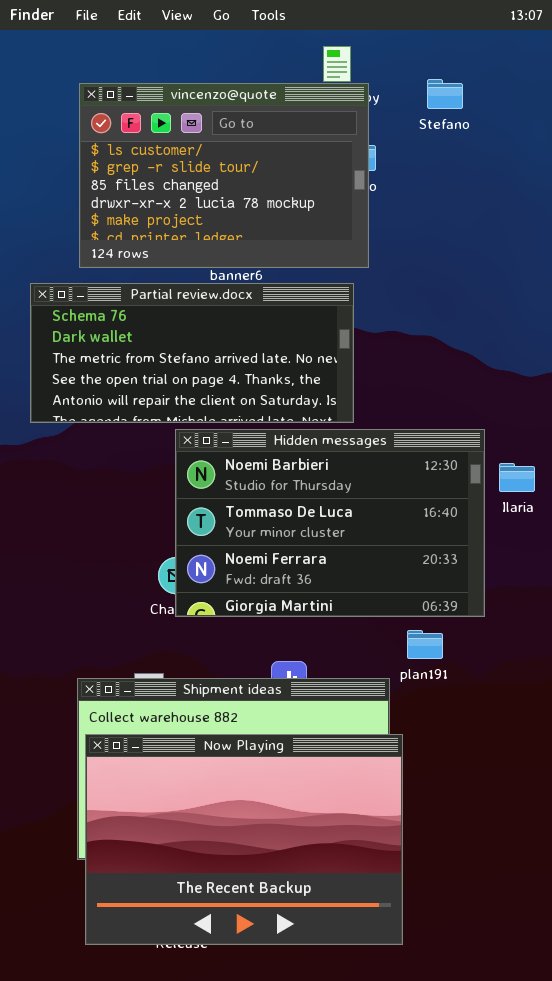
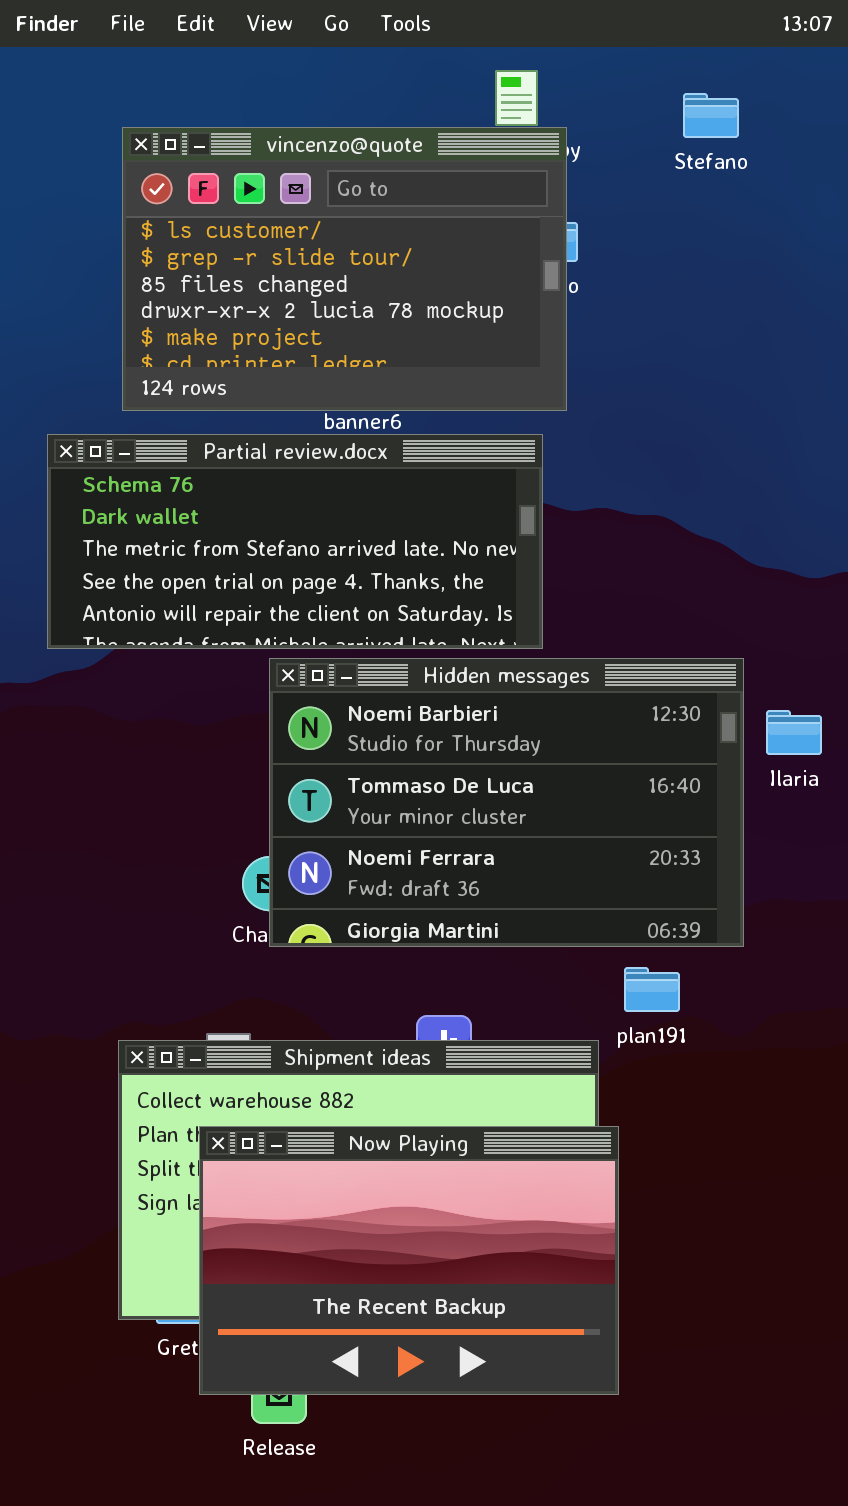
Stefano: [427,79,463,109] -> [683,93,739,138], moved
Now Playing: [85,734,403,945] -> [199,1126,619,1395], resized

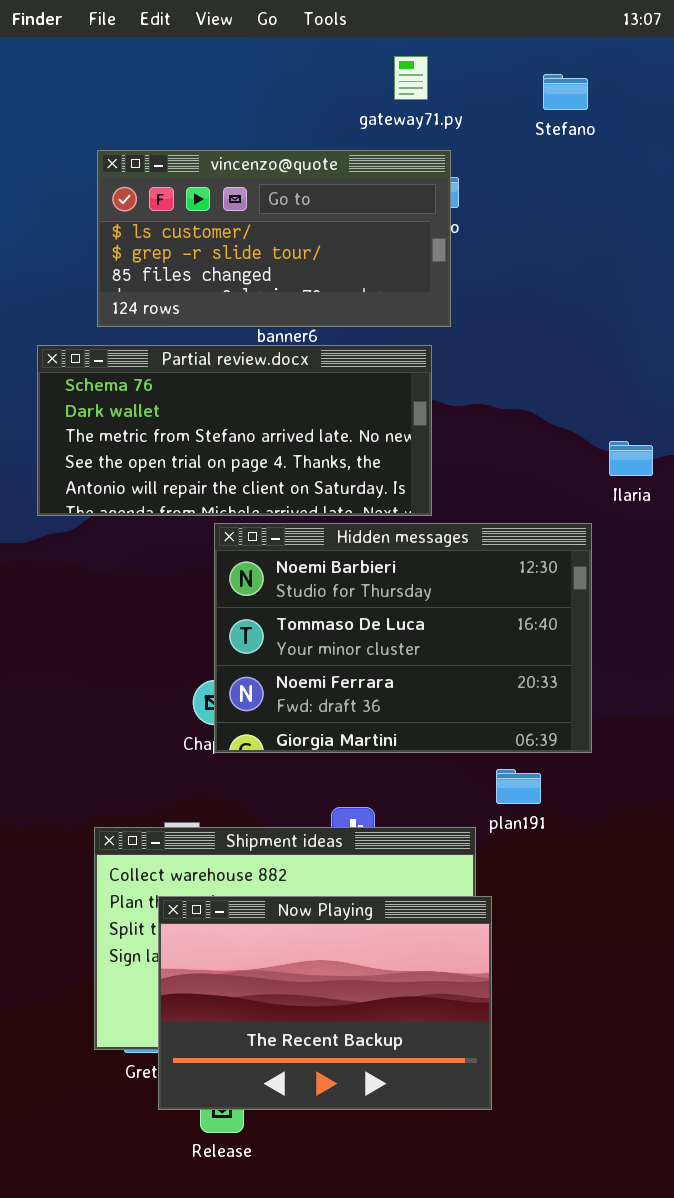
vincenzo@quote: [122,127,567,411] -> [97,150,451,327], resized
Ilaria: [766,710,822,755] -> [609,441,653,476], moved

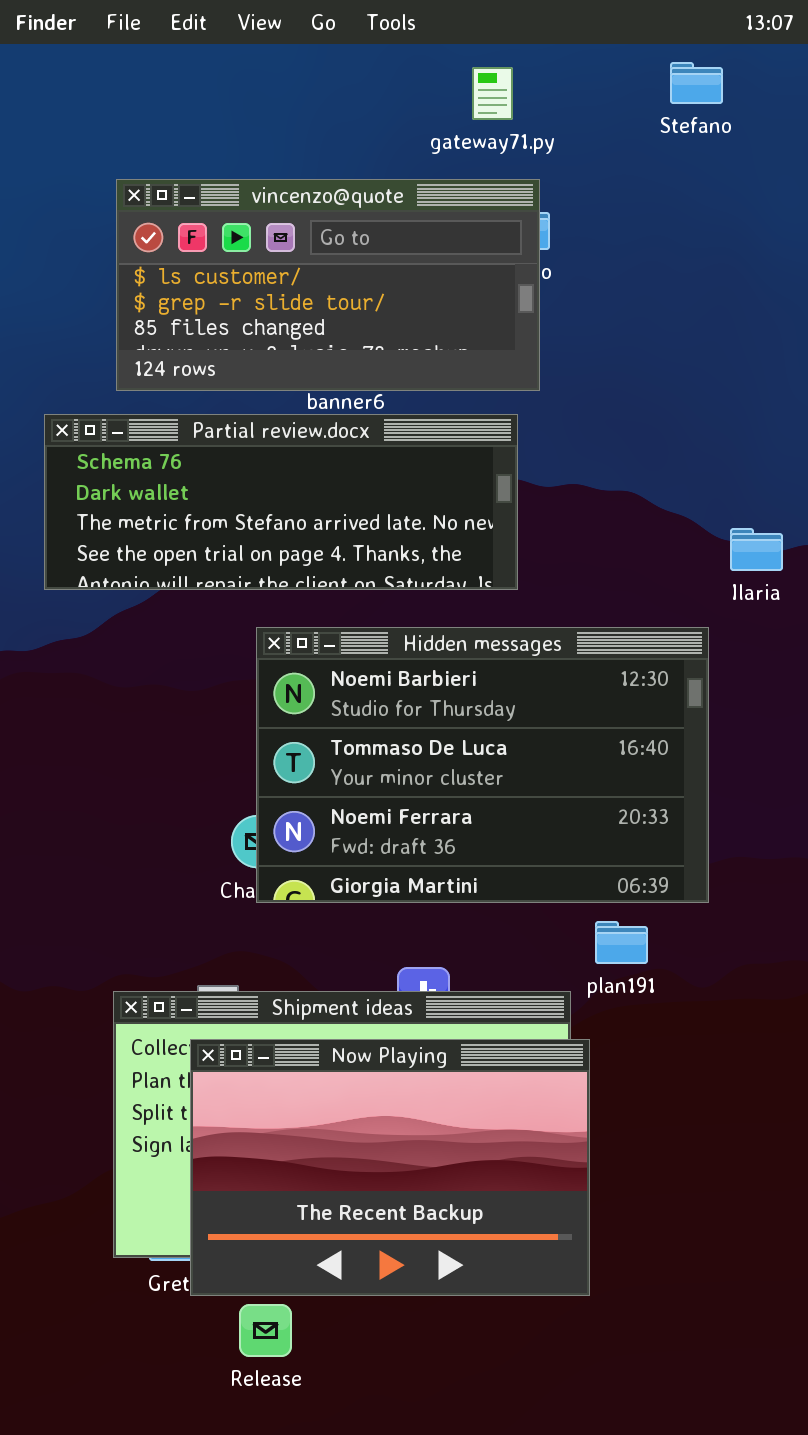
Stefano: [543,74,588,110] -> [670,62,723,104], moved
Partial review.docx: [37,345,432,516] -> [44,414,518,590], resized
Now Playing: [158,896,492,1110] -> [190,1039,590,1296], moved

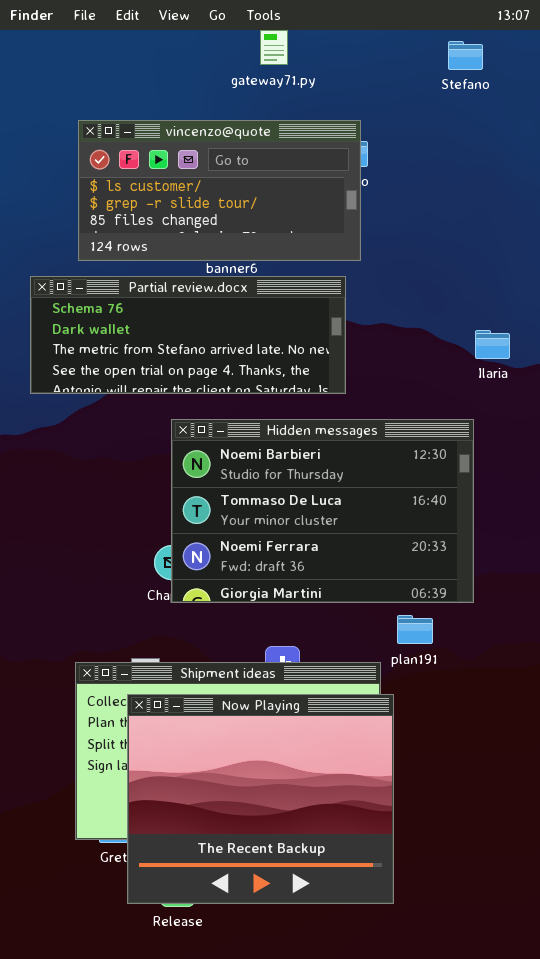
gateway71.py: [472,67,513,120] -> [260,30,288,65], moved
Ilaria: [730,528,783,571] -> [475,330,510,359], moved
Now Playing: [190,1039,590,1296] -> [127,694,394,904], resized

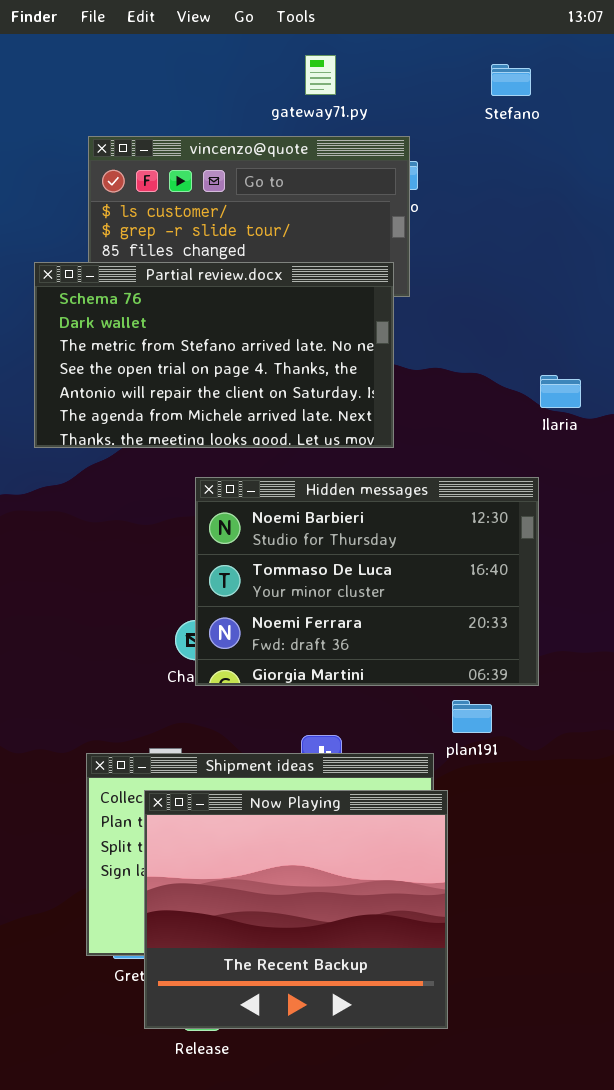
gateway71.py: [260,30,288,65] -> [305,55,336,95], moved
Stefano: [448,41,483,70] -> [491,64,531,96], moved
Partial review.docx: [30,276,346,394] -> [34,262,394,448], resized

